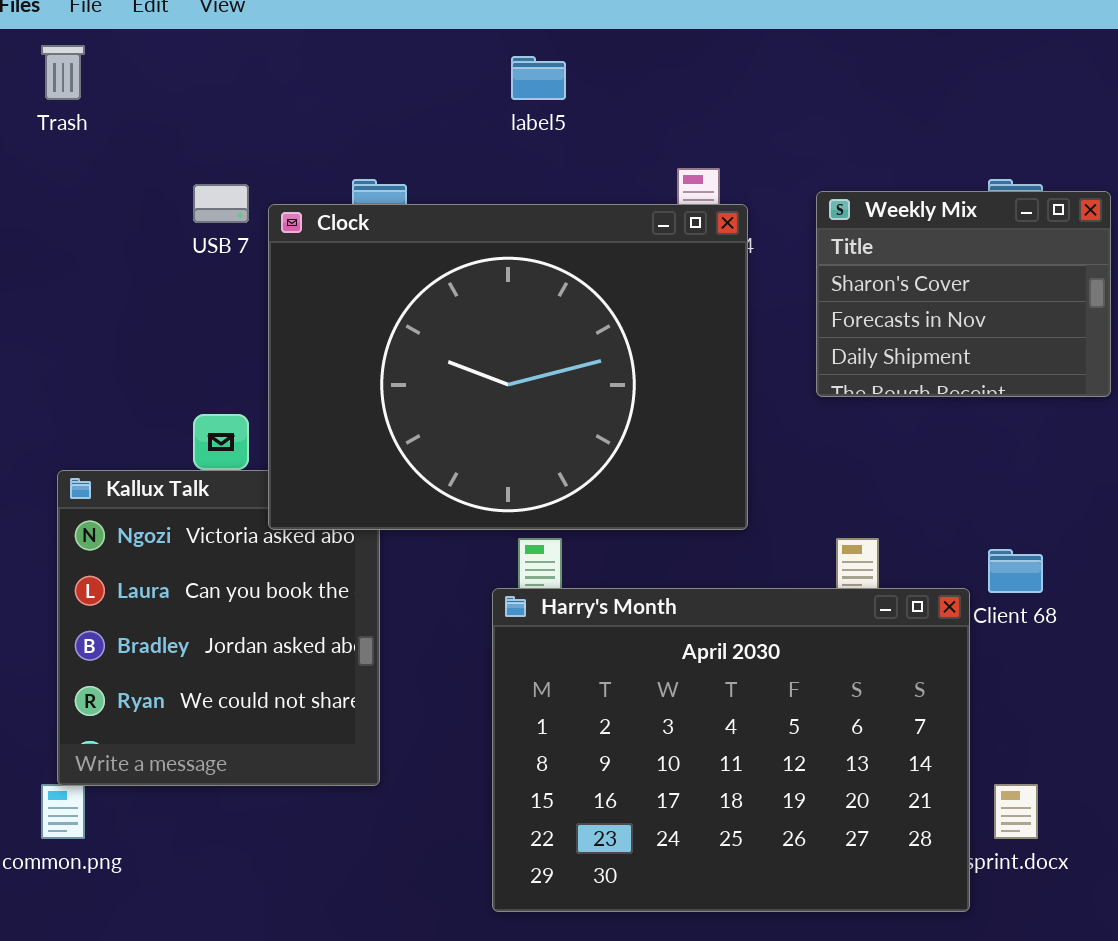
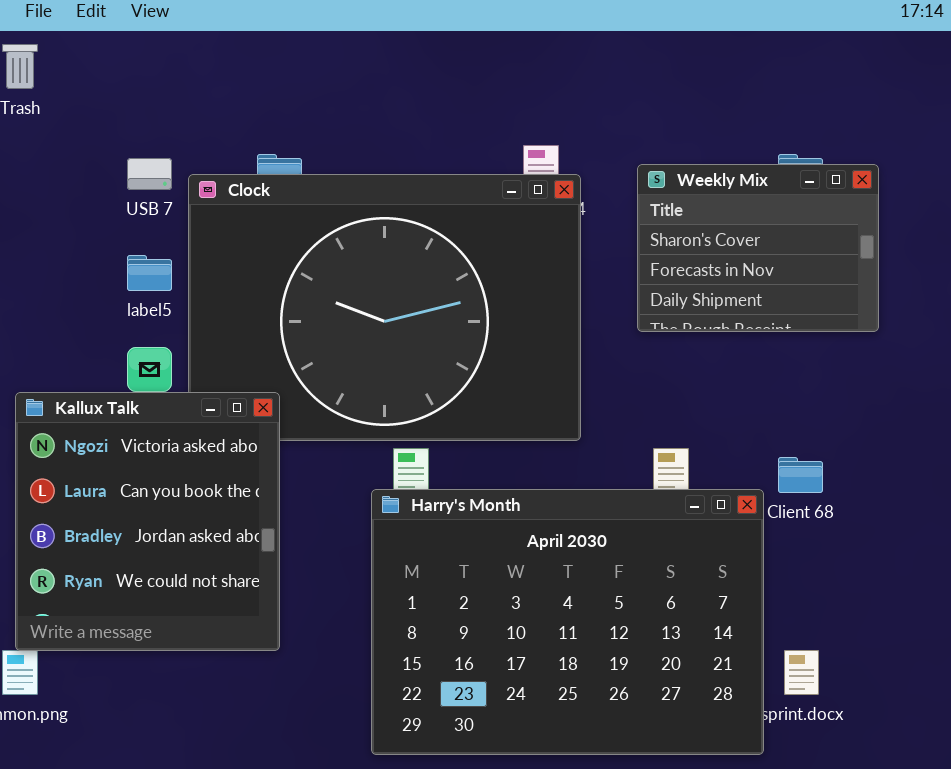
label5: [511,56,566,100] -> [127,255,172,291], moved
Kallux Talk: [57,470,380,786] -> [15,392,280,651], raised

